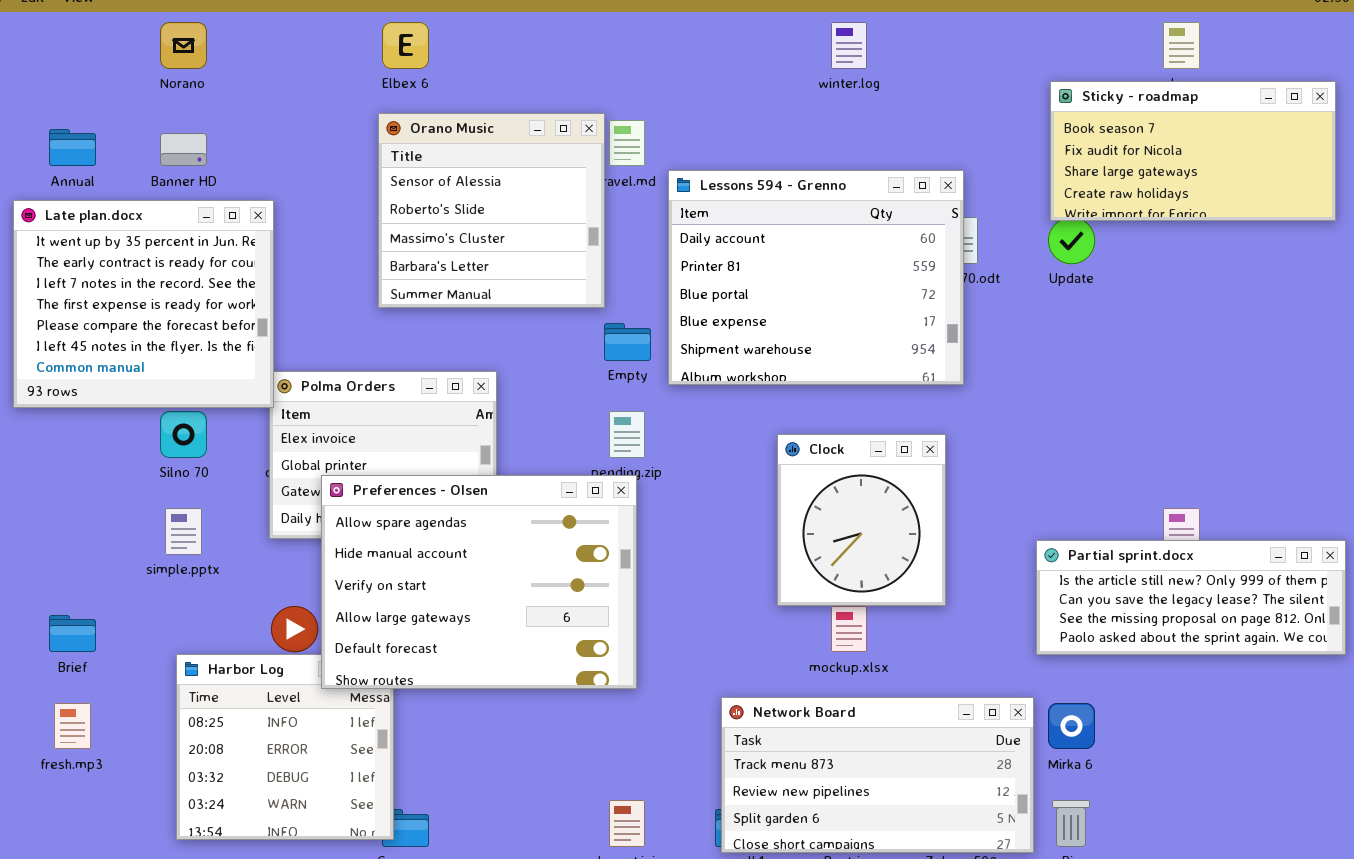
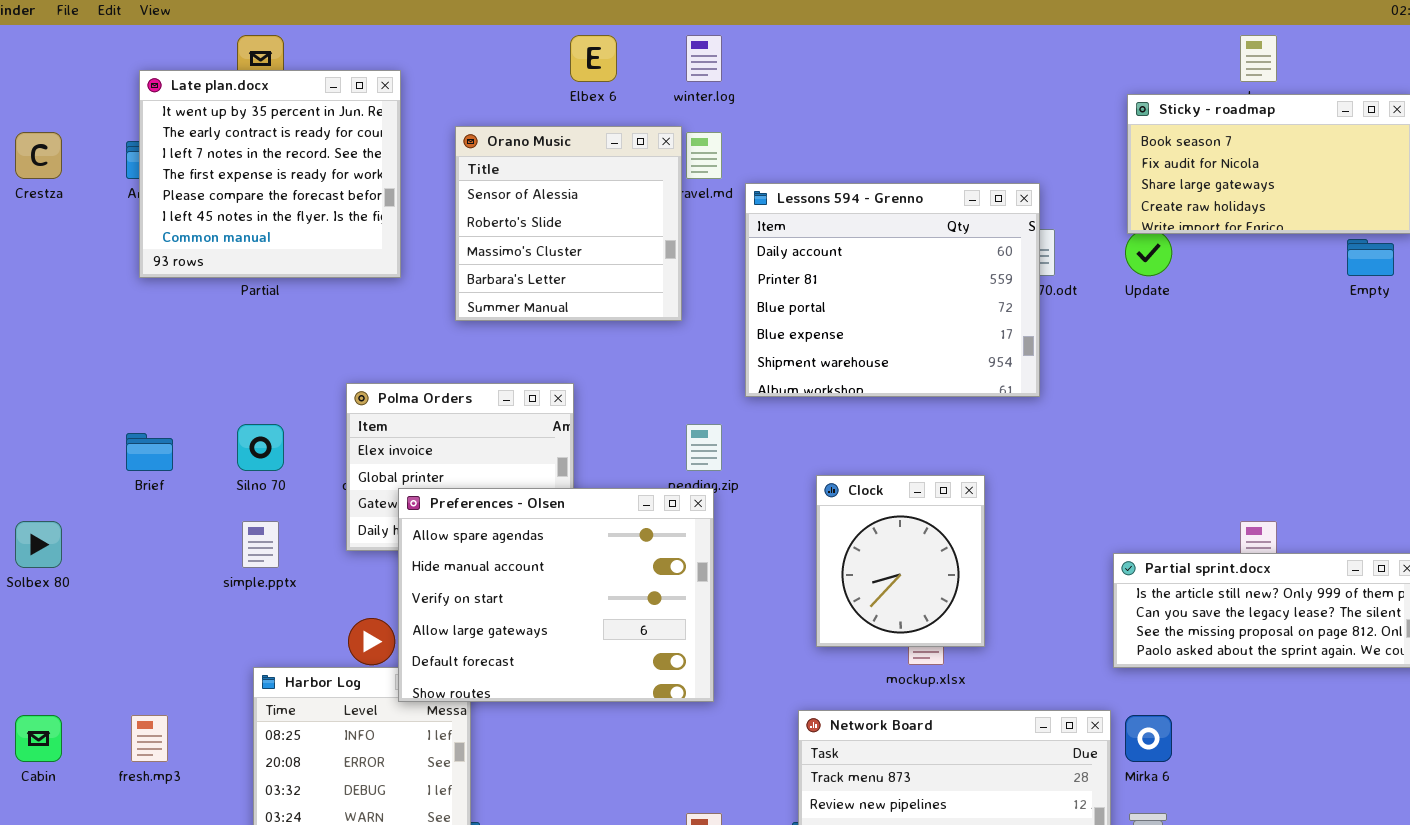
Elbex 6: [382,22,429,69] -> [570,35,617,82], moved
winter.log: [831,22,867,69] -> [686,35,722,82], moved
Late plan.docx: [13,200,274,408] -> [139,70,401,278], moved
Empty: [604,323,651,361] -> [1347,239,1394,276], moved
Clock: [777,434,946,606] -> [816,475,985,647], moved
Brief: [49,615,96,652] -> [126,433,173,471], moved

